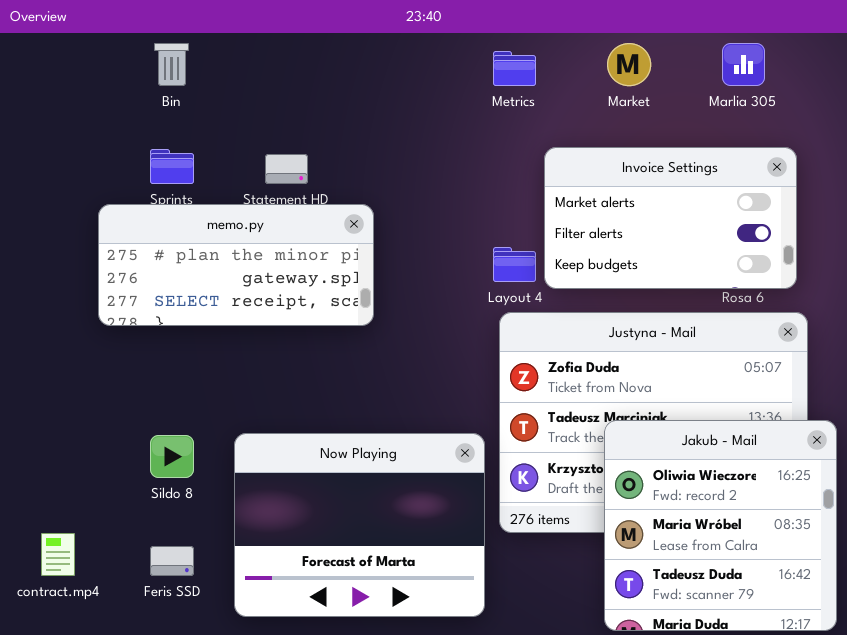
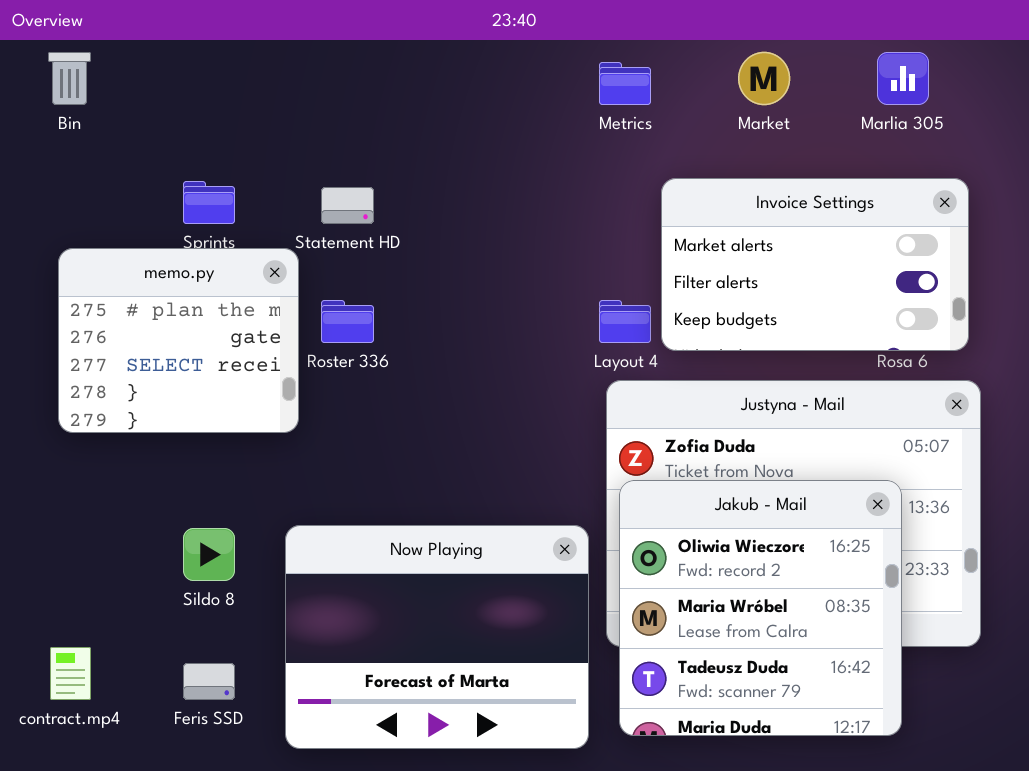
Bin: [154,43,189,86] -> [48,52,91,105], moved
memo.py: [98,204,374,326] -> [58,248,299,433], moved, resized
Jakub - Mail: [604,420,837,631] -> [619,480,902,736], moved

